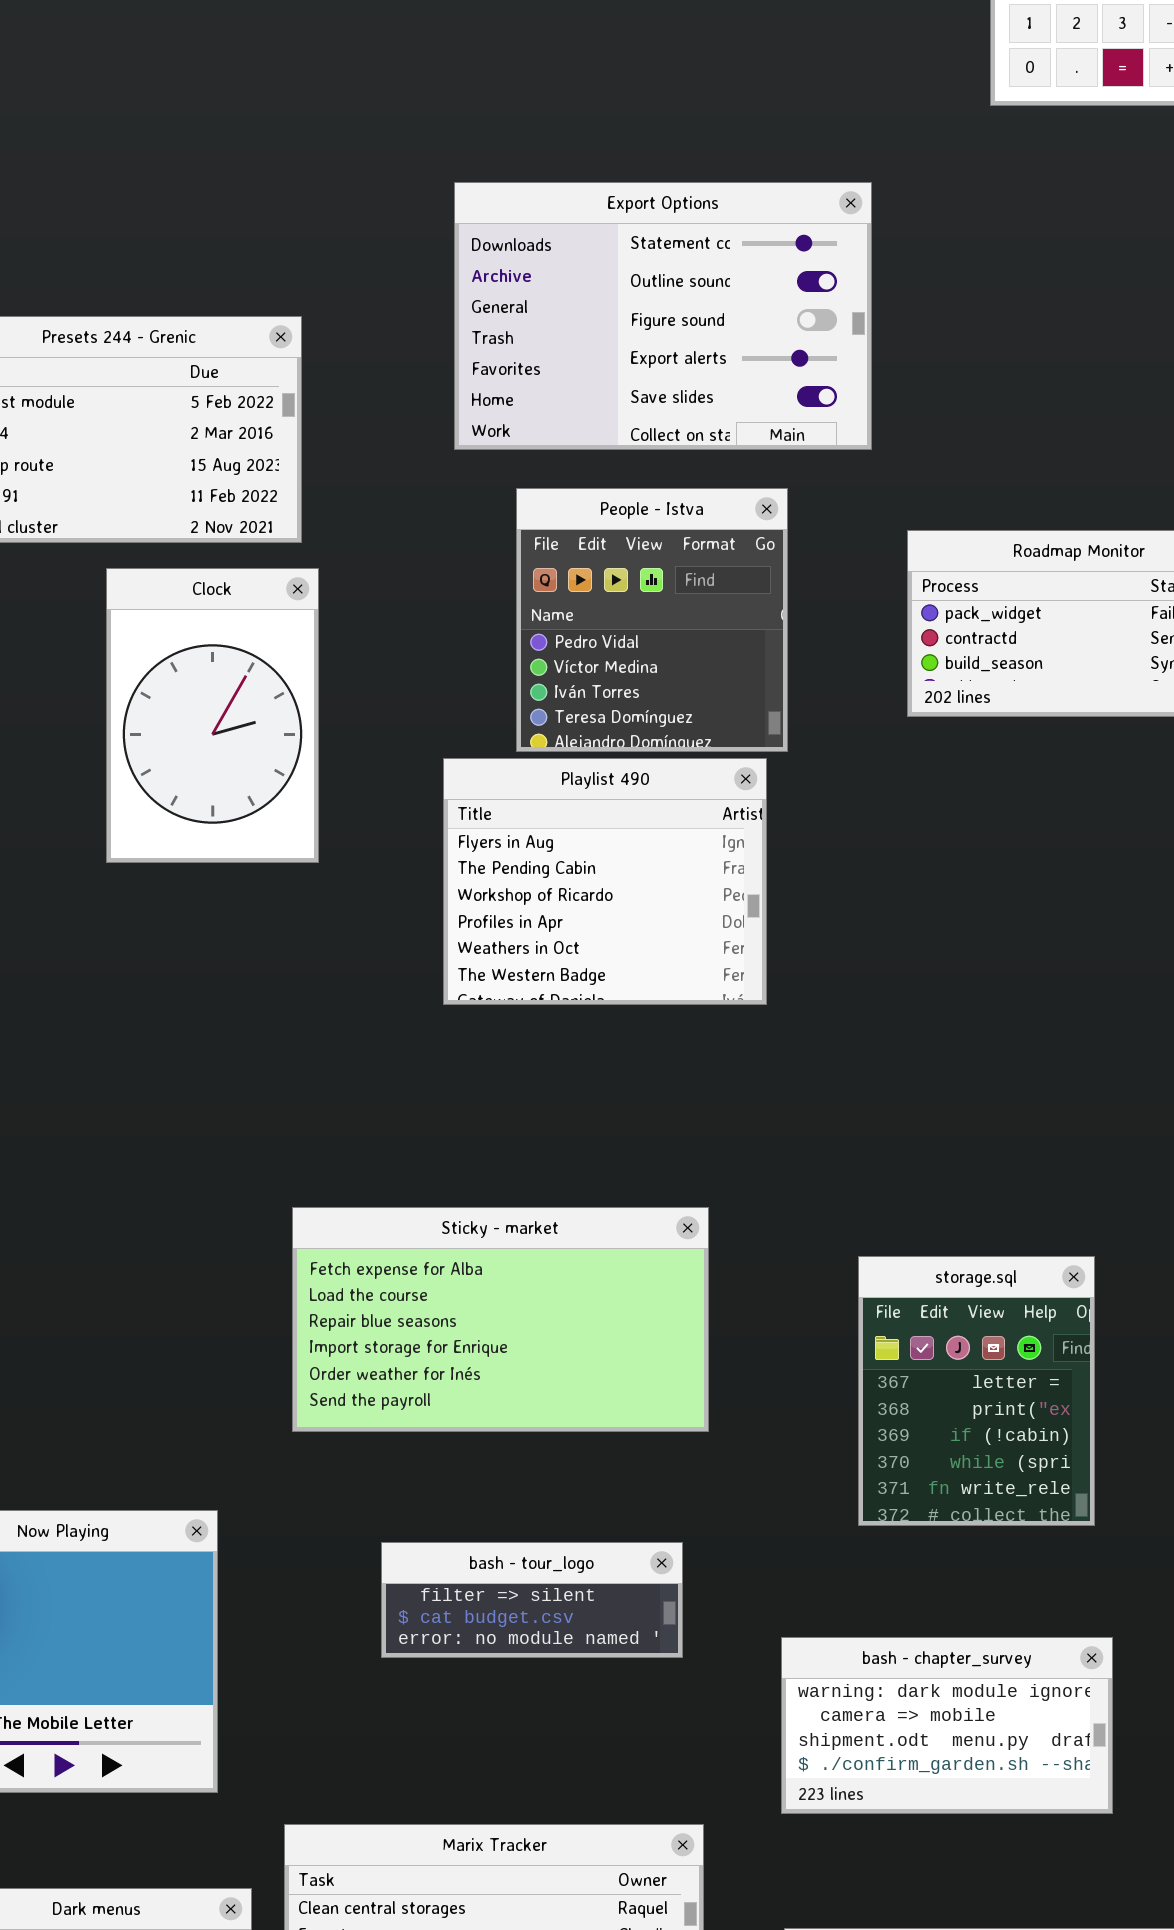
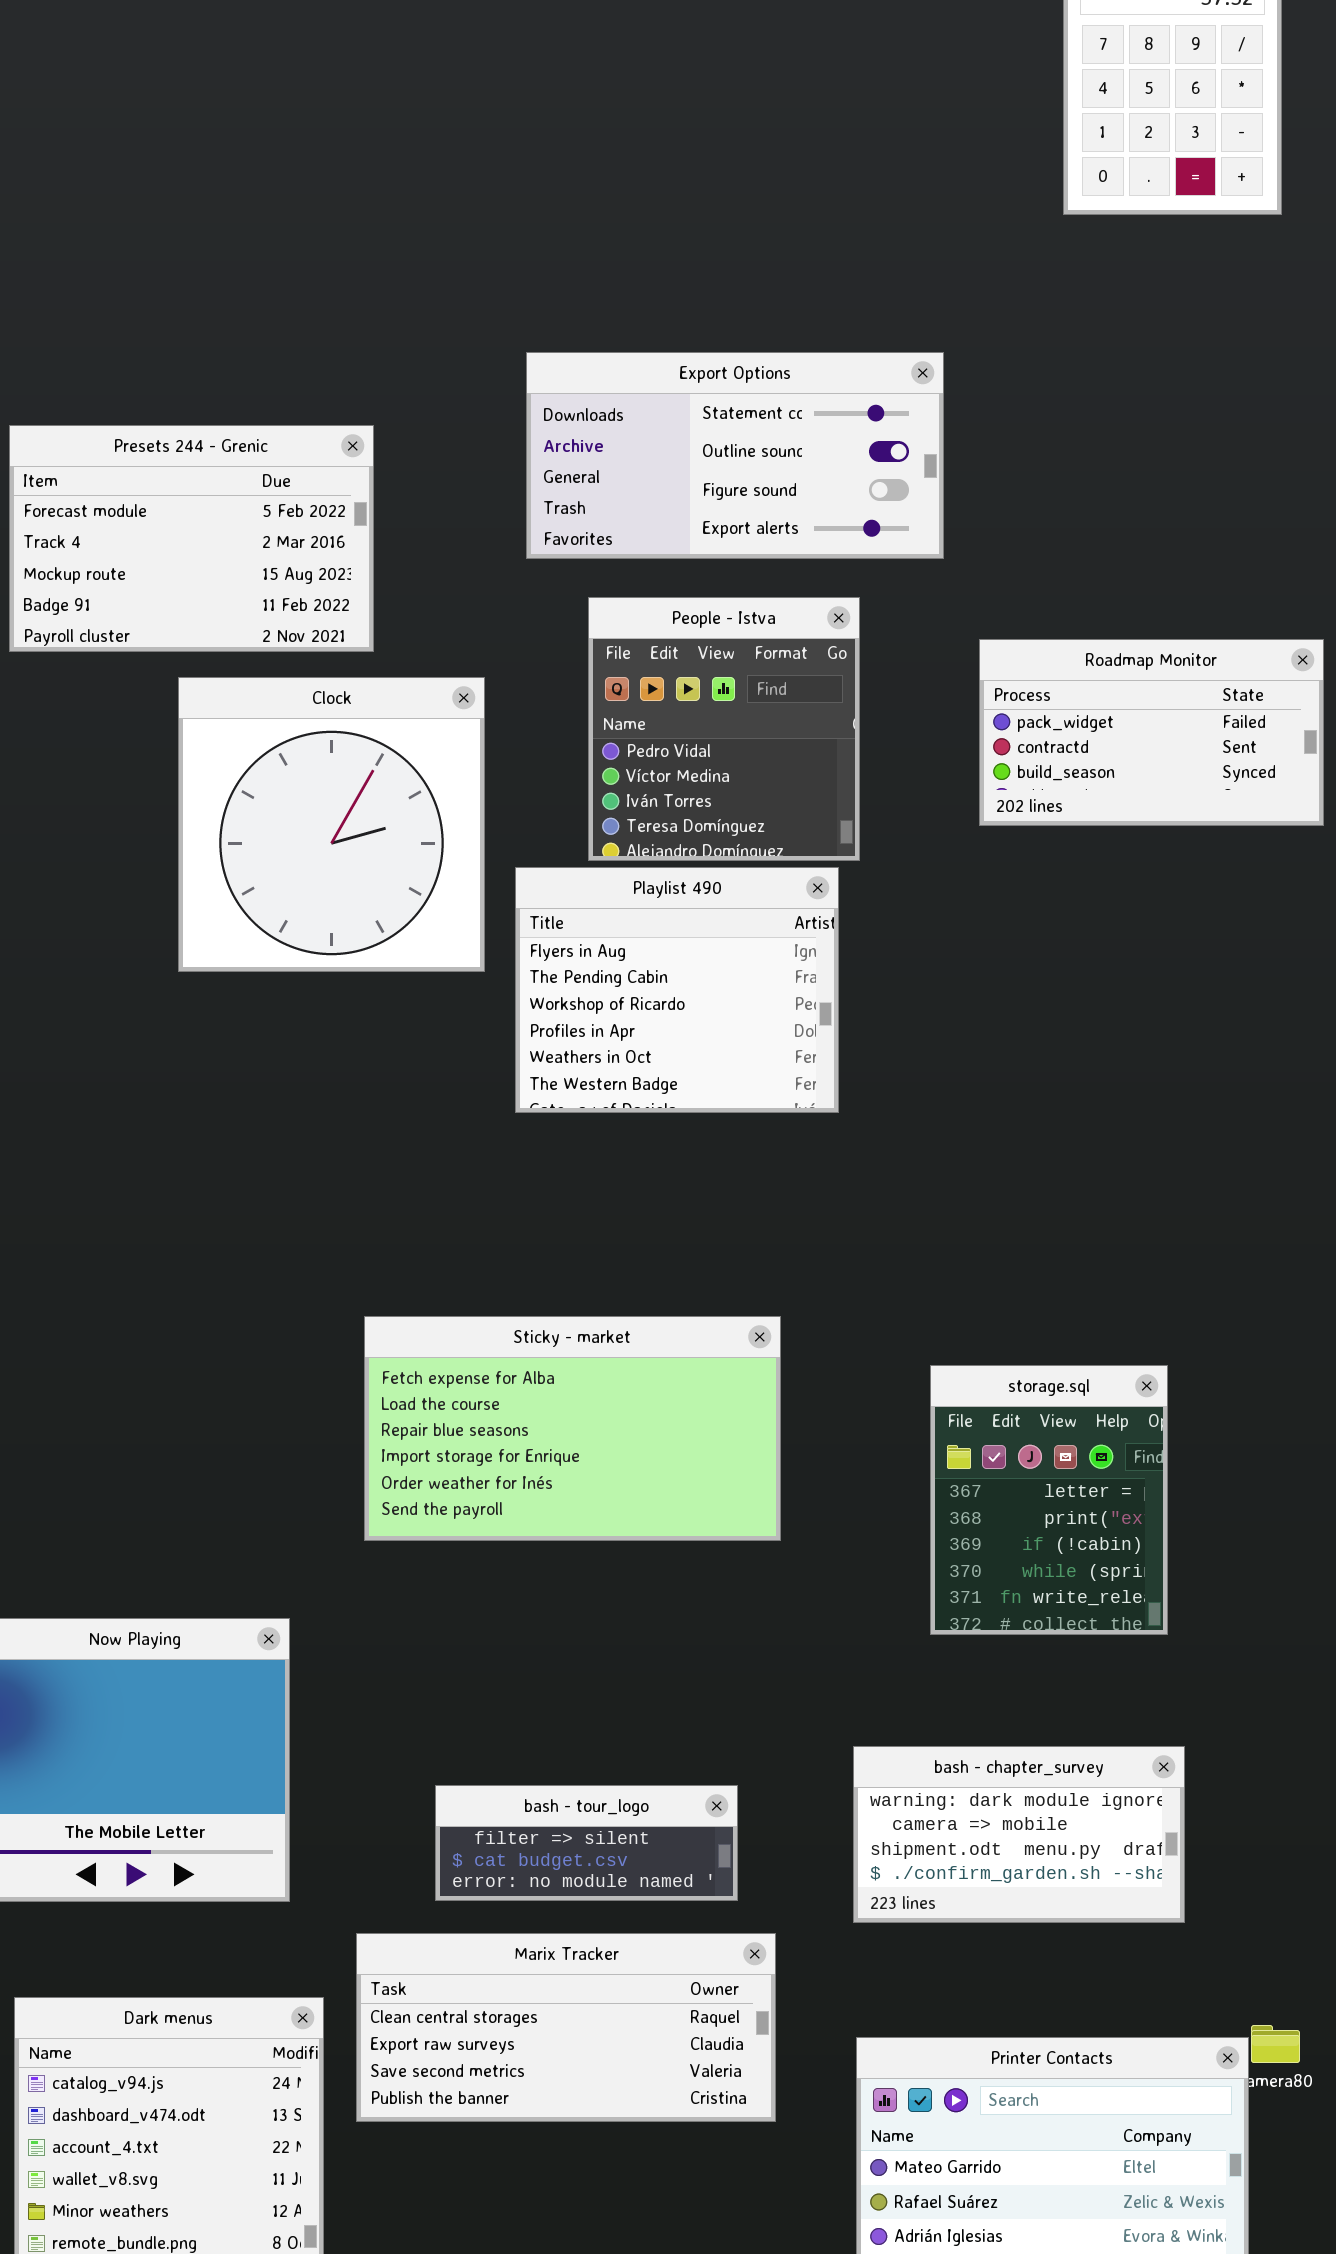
Export Options: [454,182,872,450] -> [526,352,944,559], resized
Clock: [106,568,319,863] -> [178,677,485,972], resized
bash - tour_logo: [381,1542,683,1658] -> [435,1785,738,1901], moved

